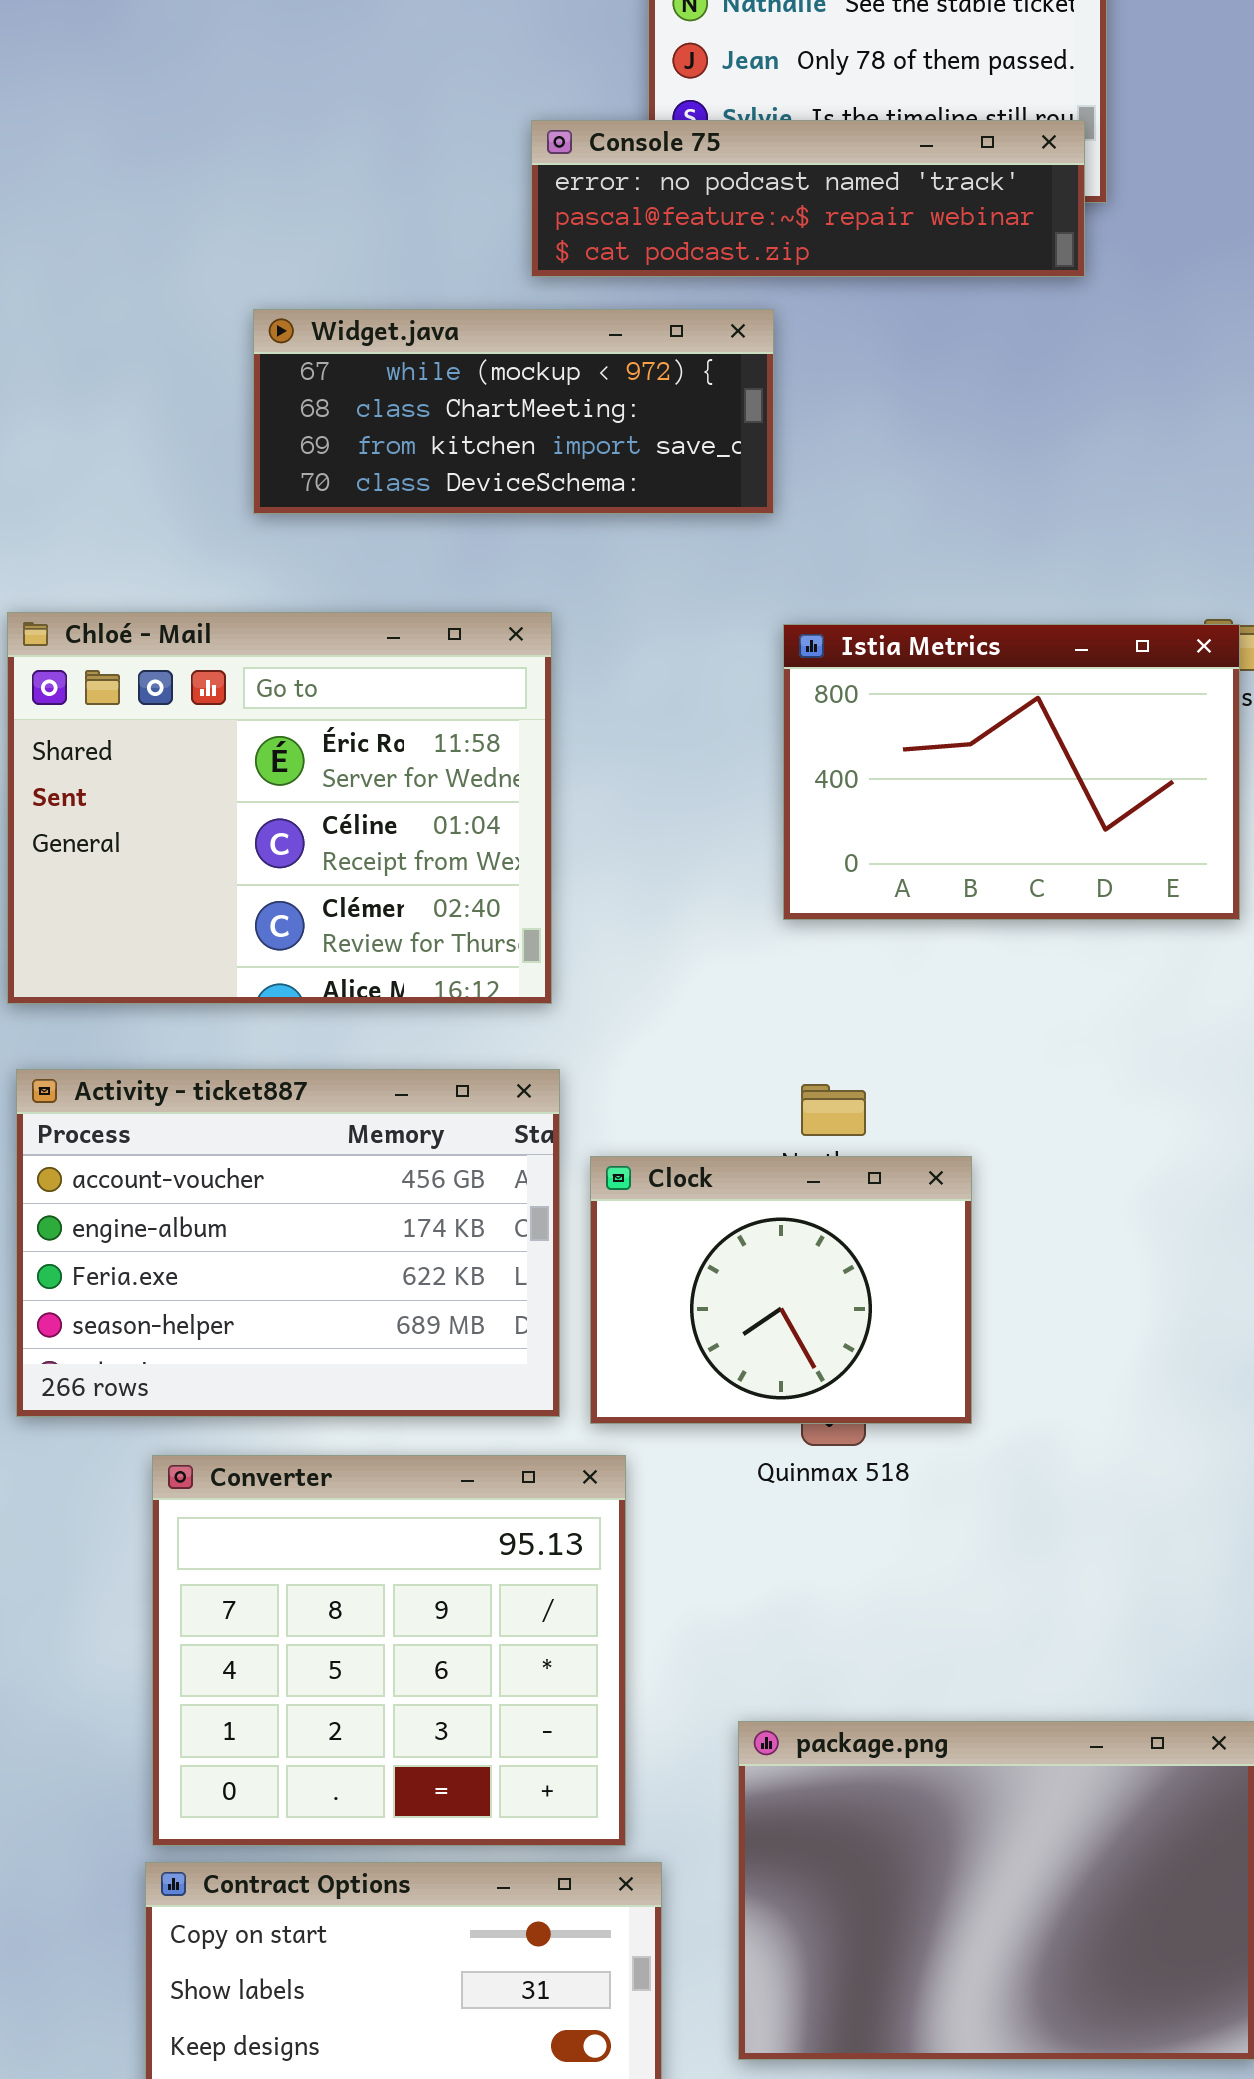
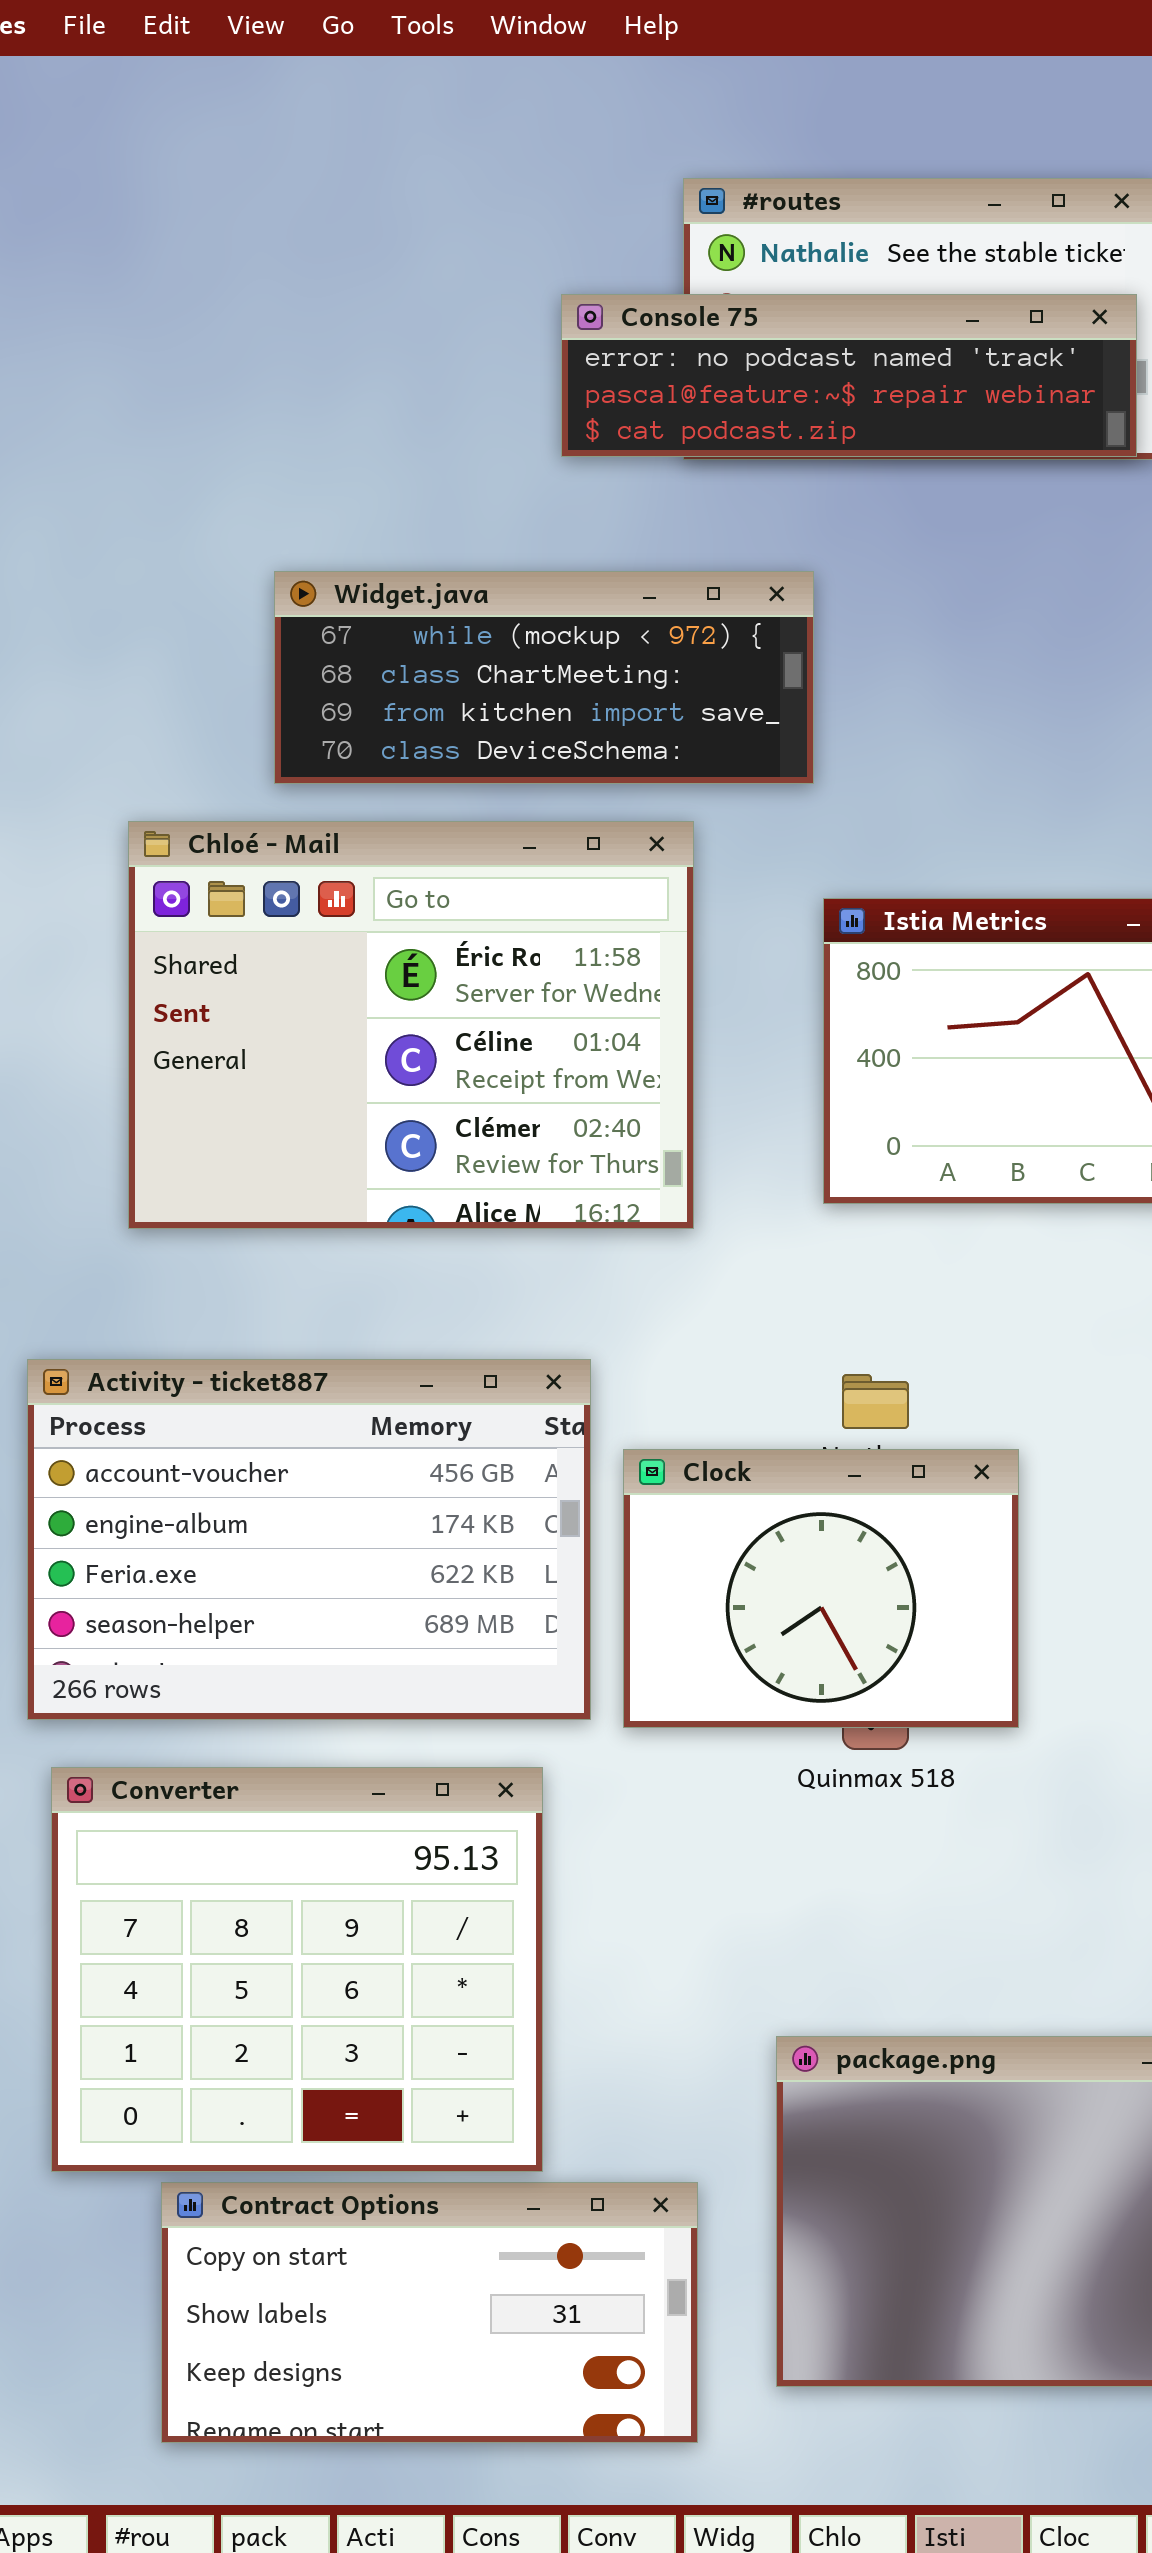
Console 75: [531,120,1085,277] -> [561,294,1137,457], moved
Chloé - Mail: [7,612,552,1004] -> [128,821,694,1229], moved
Converter: [152,1455,626,1846] -> [51,1767,543,2172], moved

